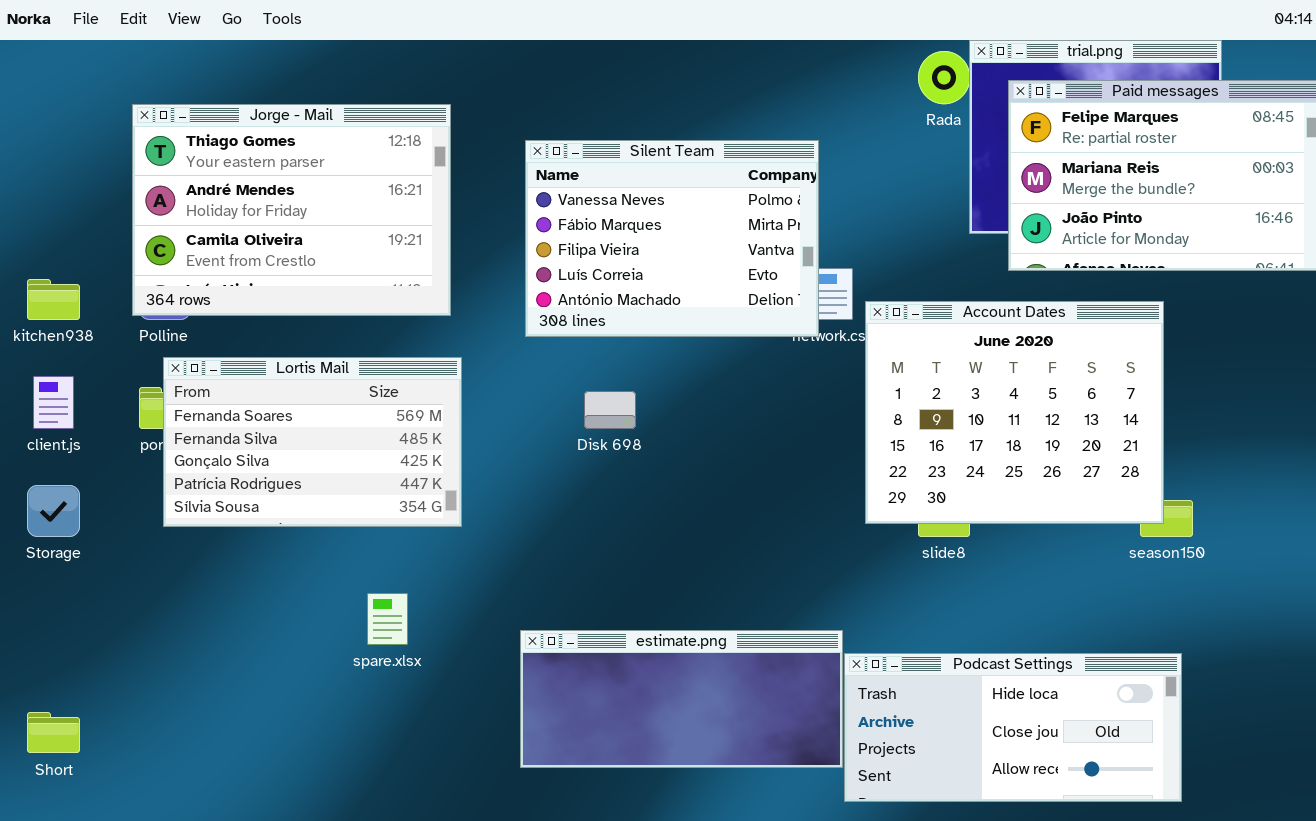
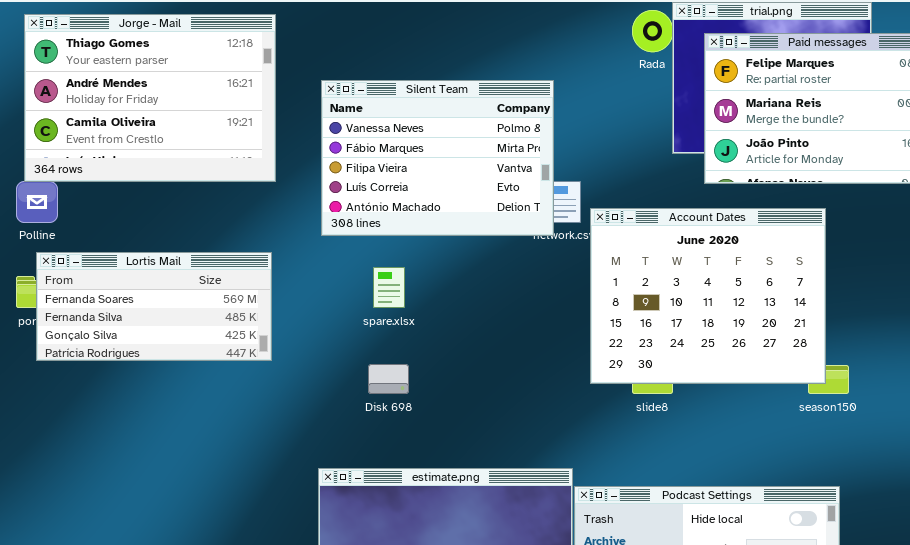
Jorge - Mail: [132,104,451,316] -> [24,14,276,182], moved
Lortis Mail: [163,357,462,527] -> [36,252,272,361], resized
Disk 698: [584,391,636,429] -> [368,364,409,394], moved
spare.xlsx: [367,593,408,645] -> [373,267,405,308], moved

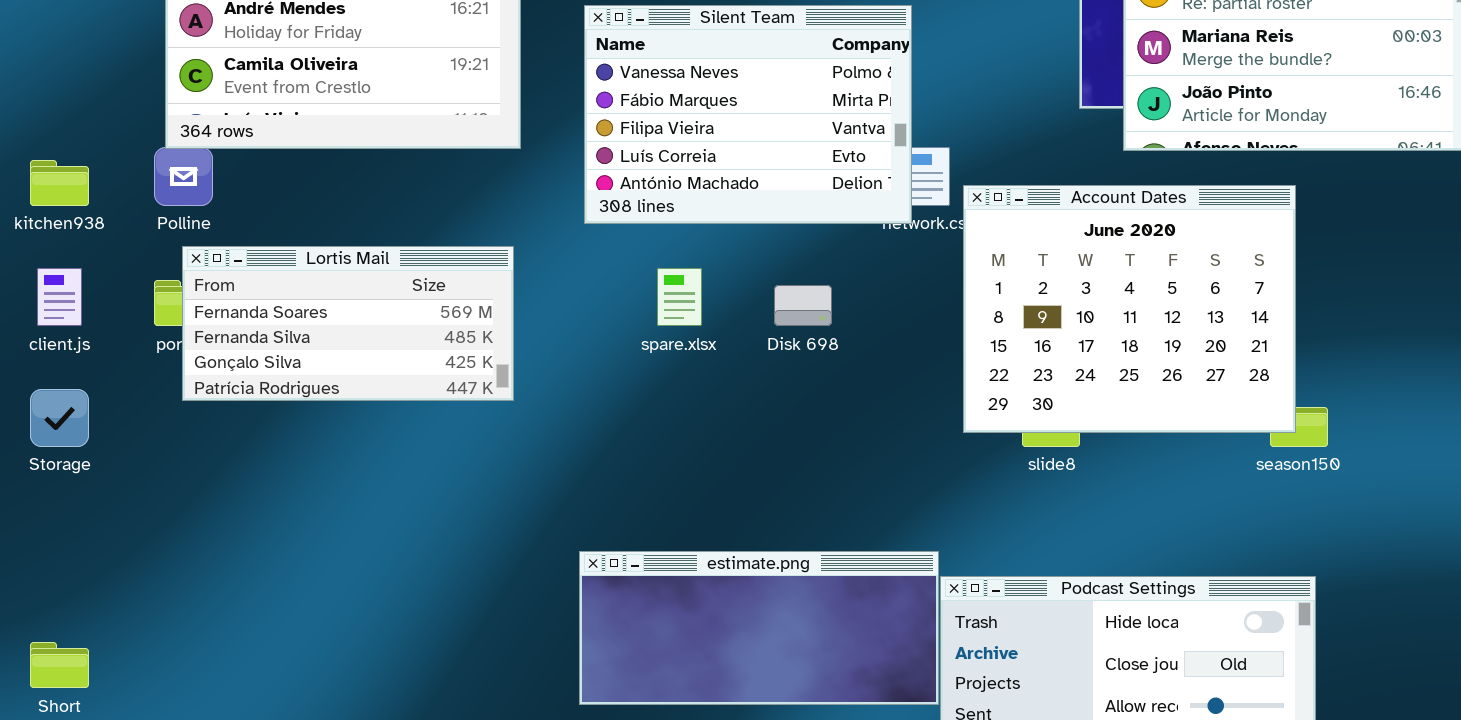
Disk 698: [368,364,409,394] -> [774,285,832,326], moved

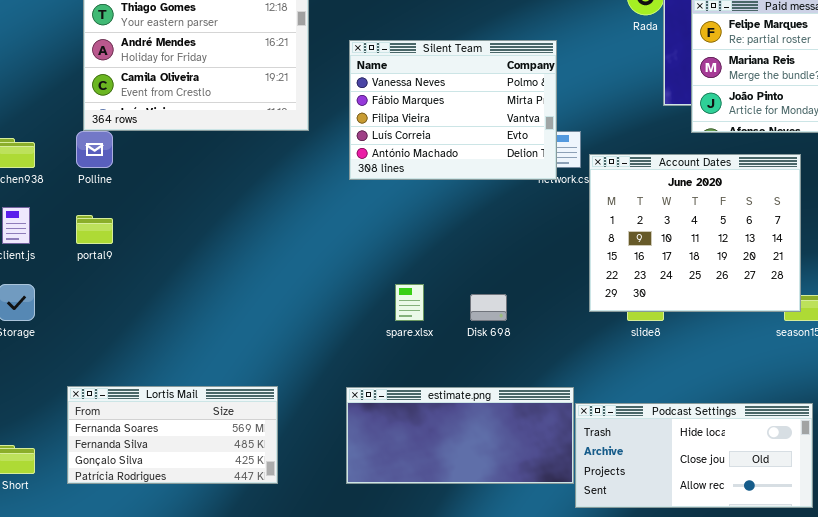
Lortis Mail: [182,246,514,401] -> [67,386,278,484], moved
spare.xlsx: [657,268,702,326] -> [395,284,424,321], moved
Disk 698: [774,285,832,326] -> [470,294,507,321], moved

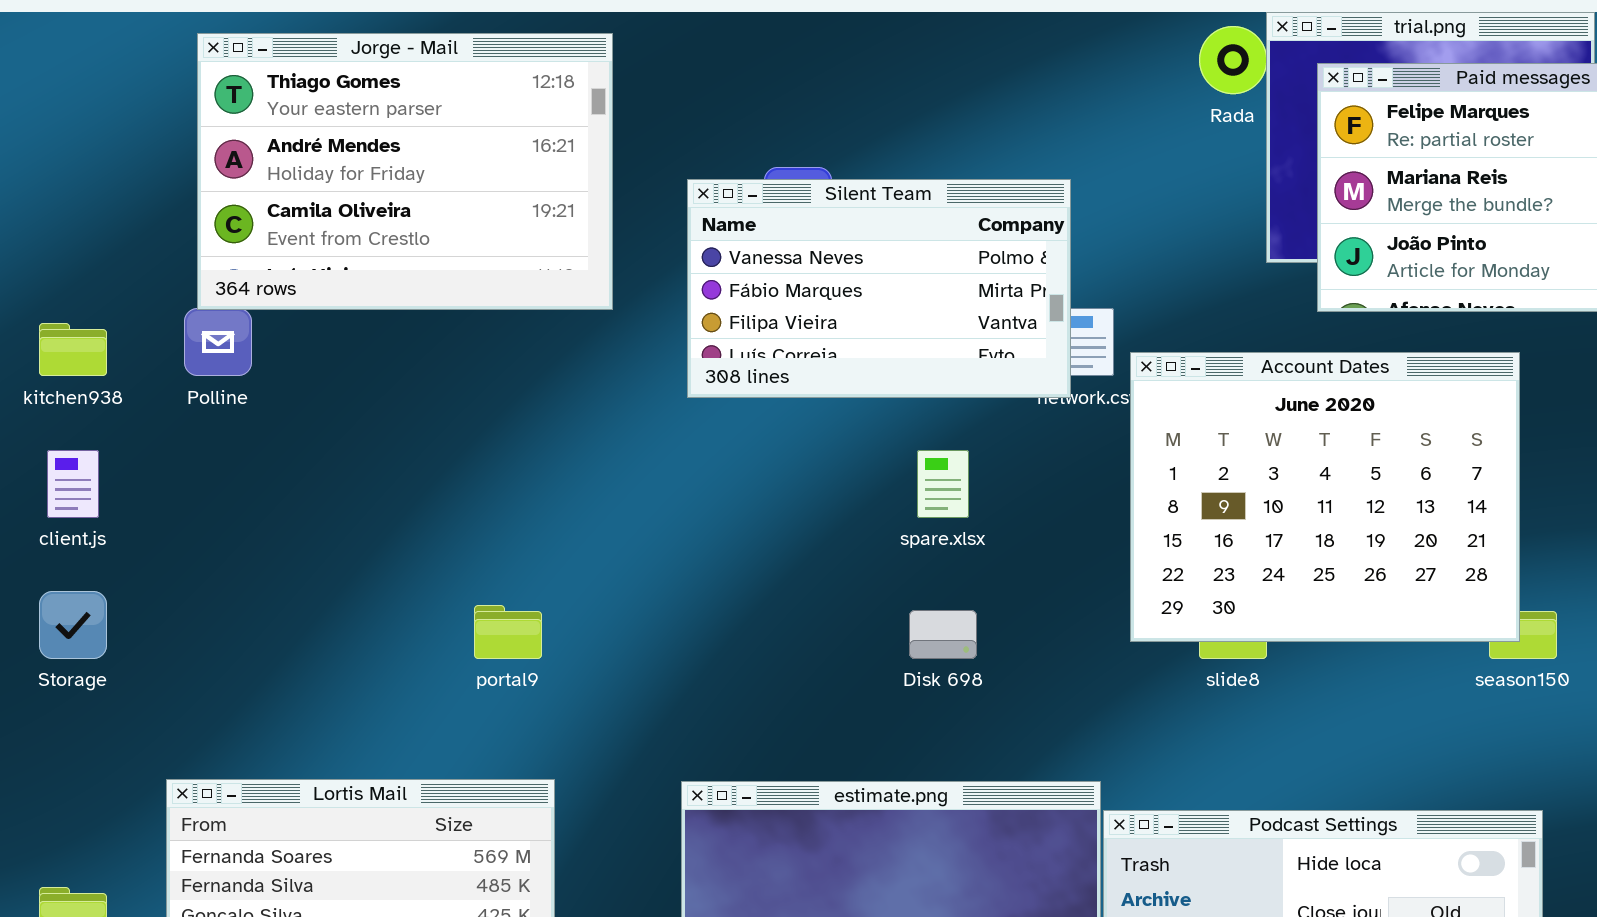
Silent Team: [349,40,557,180] -> [687,179,1071,398], resized
portal9: [76,215,113,244] -> [474,605,542,659], moved
spare.xlsx: [395,284,424,321] -> [917,450,969,518], moved

